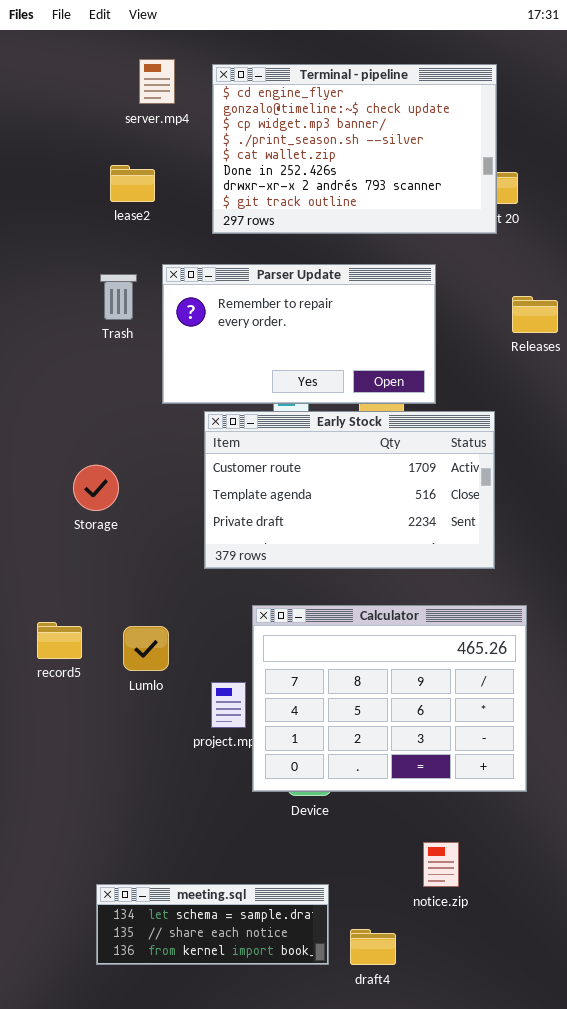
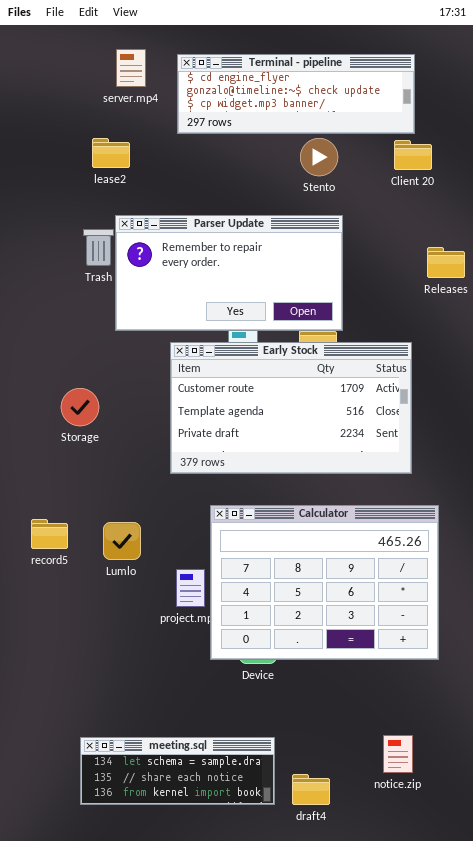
Terminal - pipeline: [212,64,497,234] -> [177,54,415,134], resized
Parser Update: [162,264,436,404] -> [115,215,343,331], moved
notice.zip: [423,842,459,887] -> [383,735,413,773], moved

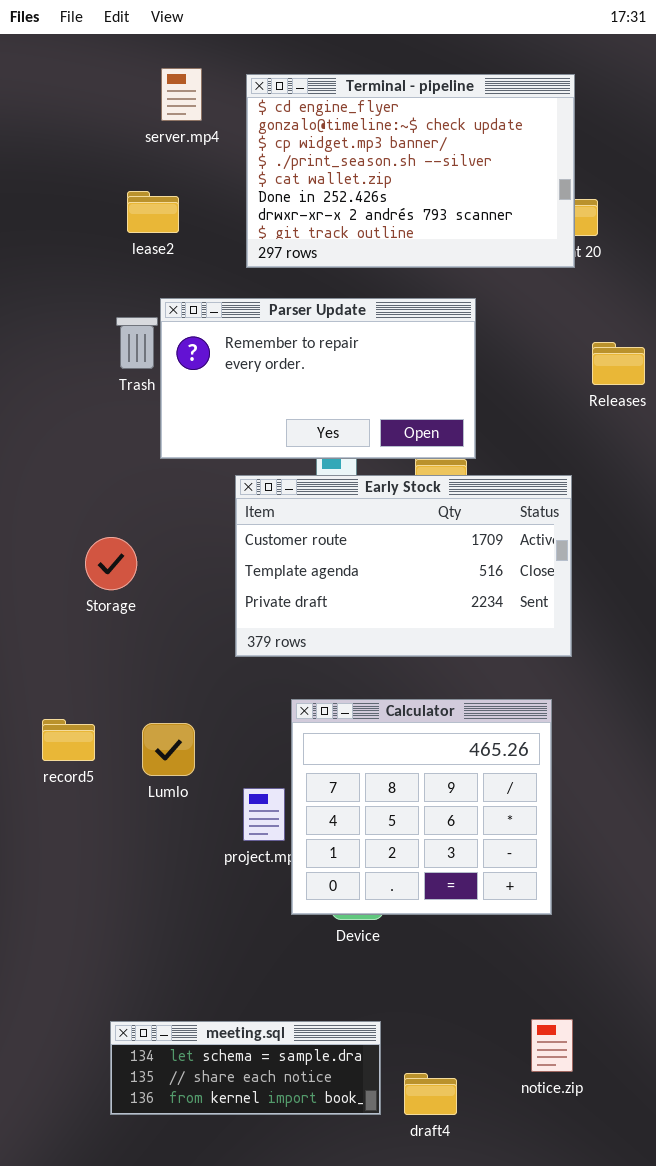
Terminal - pipeline: [177,54,415,134] -> [246,74,575,268], resized
Calculator: [210,505,439,660] -> [291,699,552,915], resized

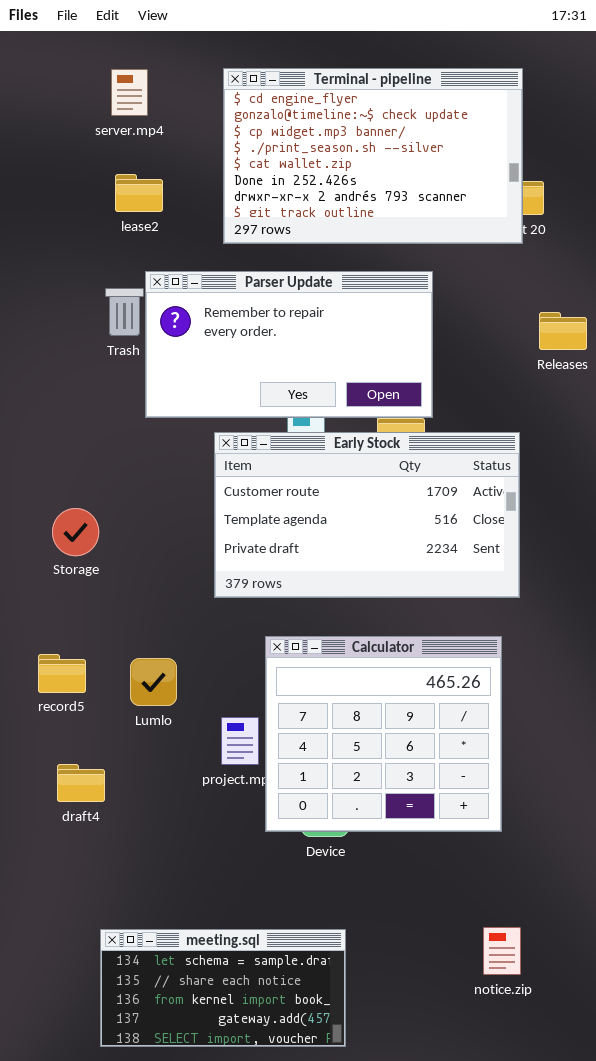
server.mp4: [161,68,202,121] -> [111,69,148,116], moved
Storage: [85,537,137,590] -> [52,508,99,556], moved
meeting.sql: [110,1021,381,1115] -> [100,929,346,1047], resized
draft4: [404,1073,457,1115] -> [57,764,105,802], moved

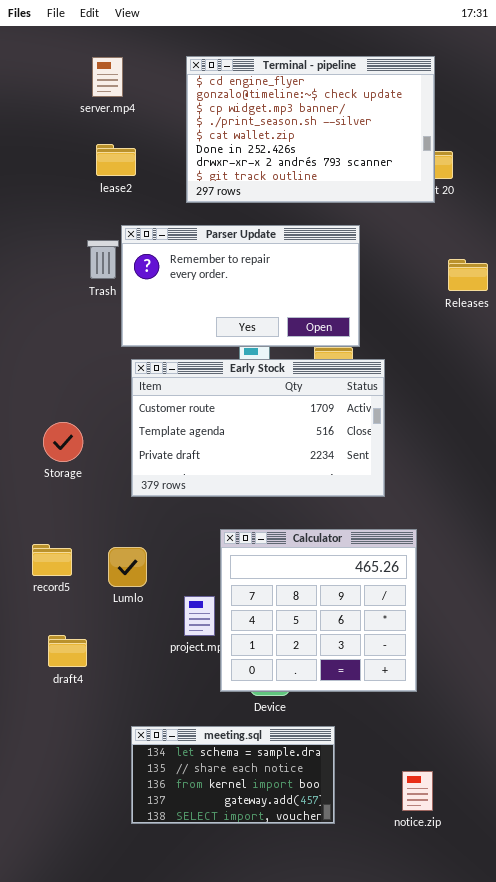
Early Stock: [214,432,520,598] -> [131,359,385,497], moved
meeting.sql: [100,929,346,1047] -> [131,726,335,824], moved

